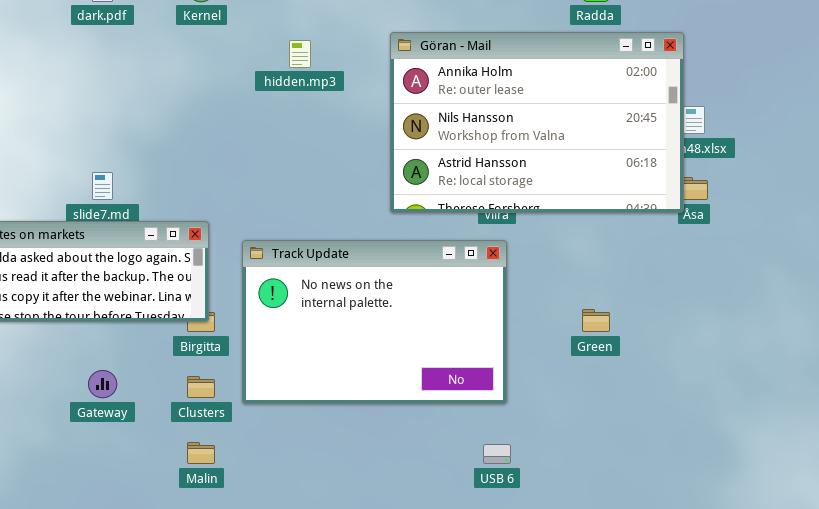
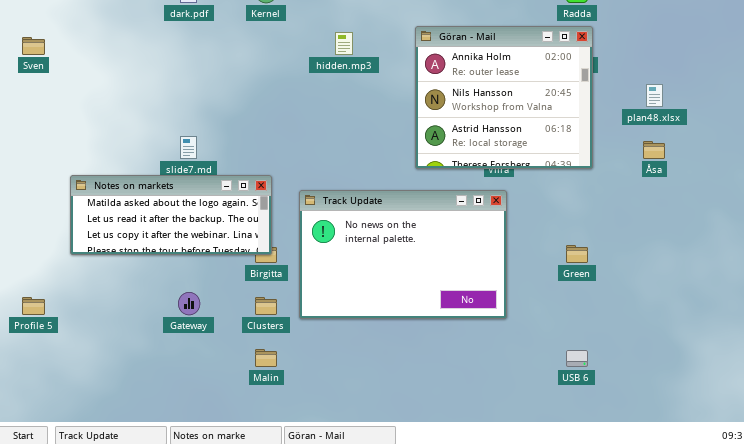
Göran - Mail: [390,32,684,213] -> [415,26,593,169], resized
USB 6: [483,444,511,464] -> [566,350,588,367], moved

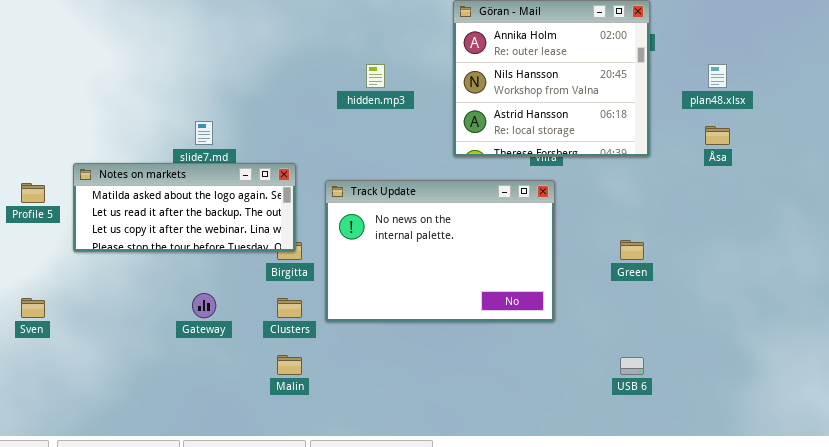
hidden.mp3: [335,32,353,55] -> [366,64,385,88], moved
Sven: [22,37,45,55] -> [21,298,45,318], moved
Profile 5: [22,297,45,315] -> [21,183,45,203], moved

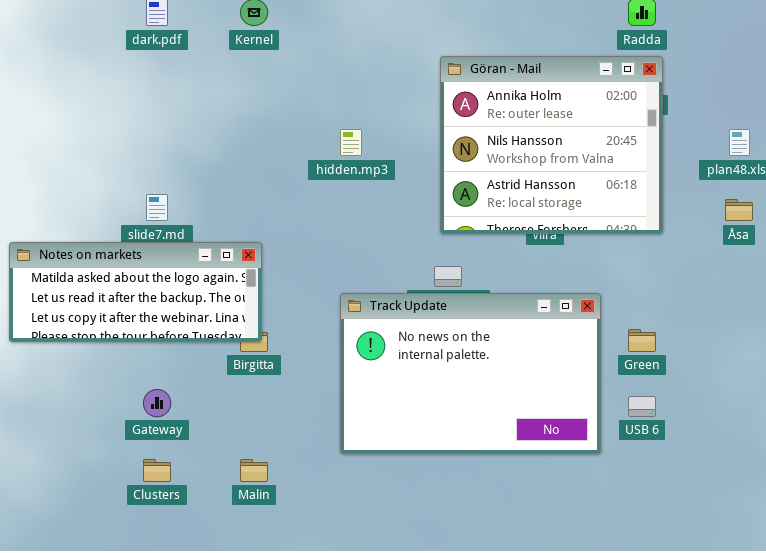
Track Update: [325,180,555,322] -> [340,293,601,454], moved
Clusters: [277,298,302,318] -> [143,459,171,482], moved
USB 6: [620,357,644,375] -> [628,396,656,417], moved

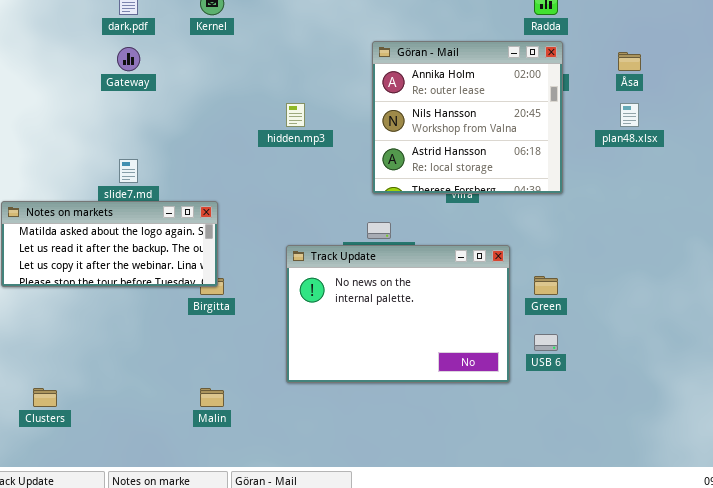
Åsa: [725,199,753,221] -> [618,52,641,71], moved
Gateway: [143,389,171,417] -> [117,47,140,71], moved
Clusters: [143,459,171,482] -> [33,388,57,407], moved

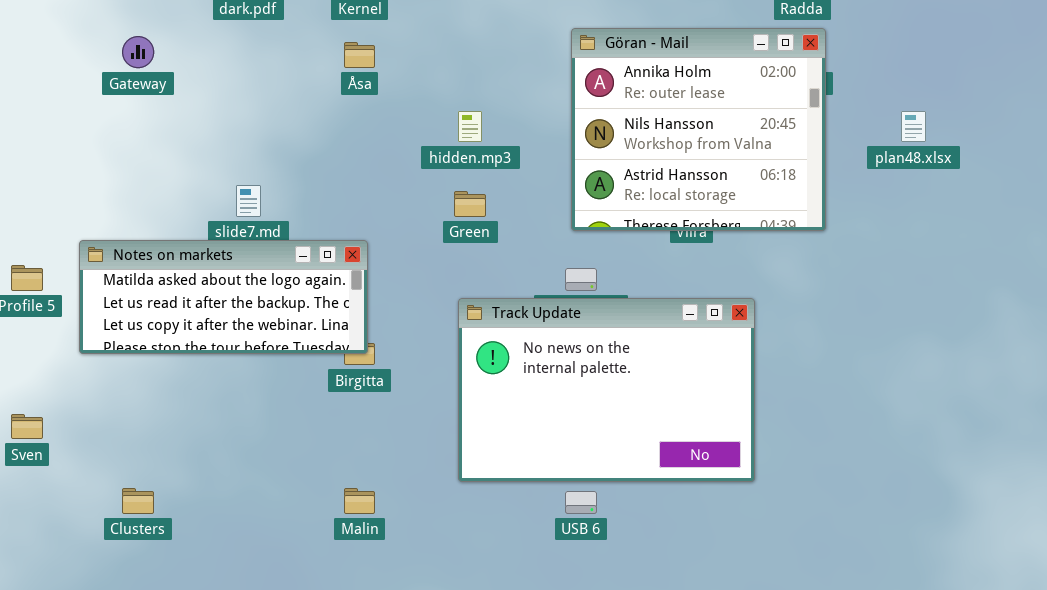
Gateway: [117,47,140,71] -> [122,36,154,68], moved
Åsa: [618,52,641,71] -> [344,42,375,68], moved
Green: [534,276,558,295] -> [454,191,486,217], moved
USB 6: [534,334,558,351] -> [565,491,597,514], moved

